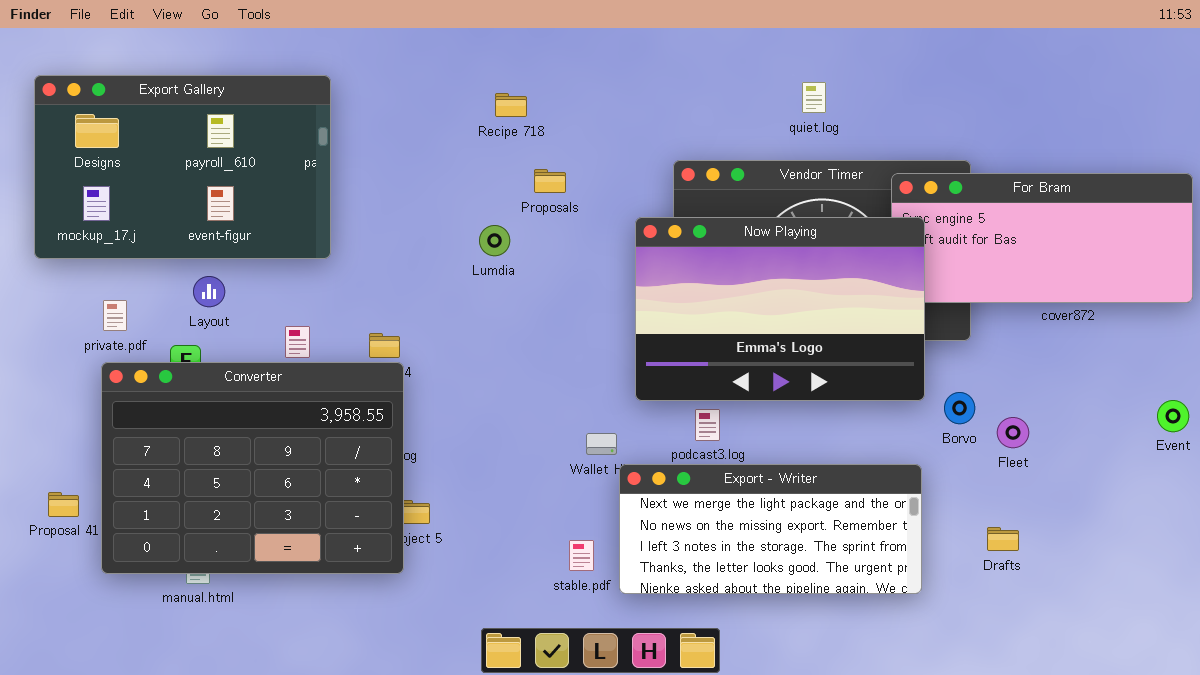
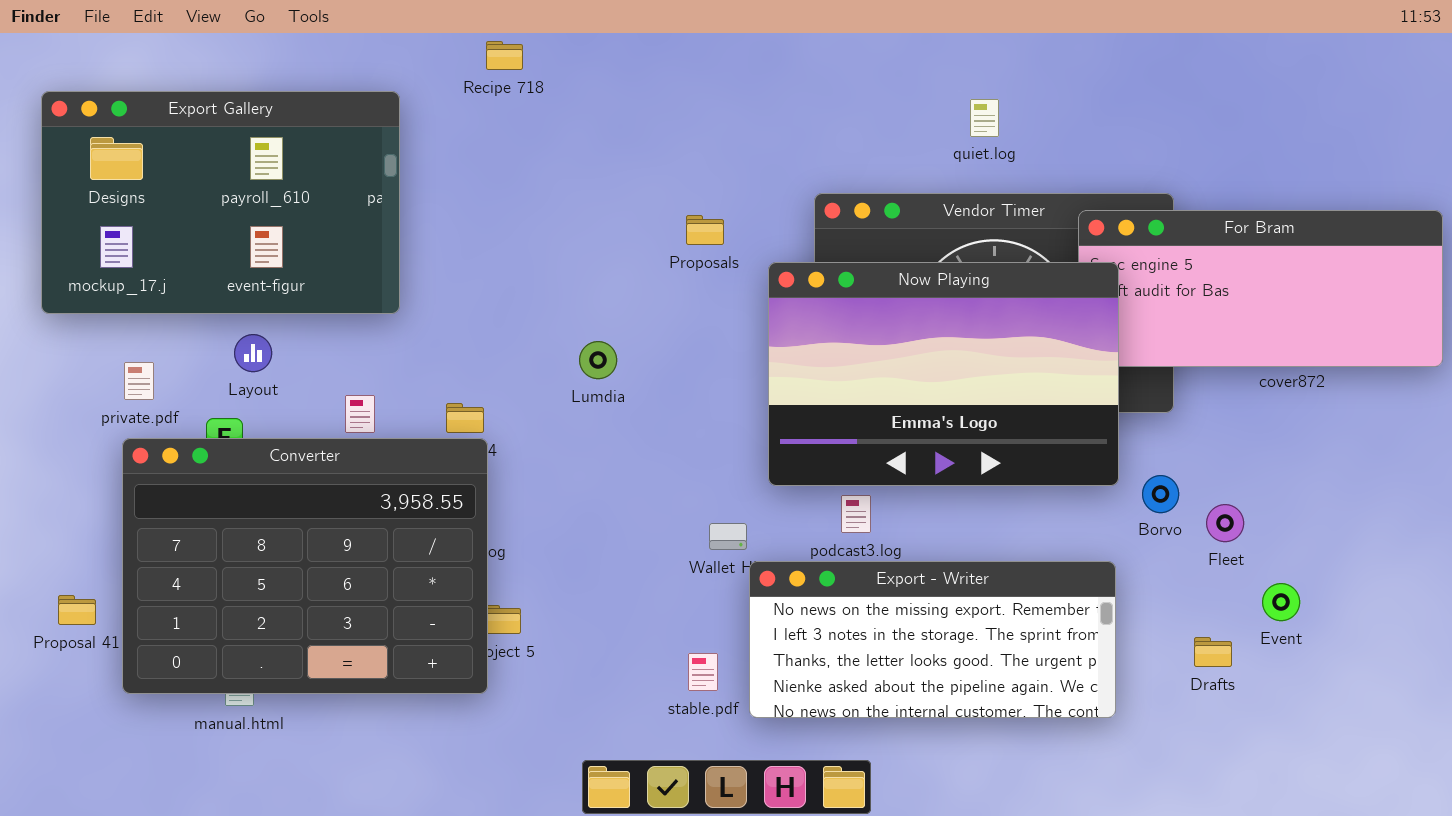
Recipe 718: [495,93,527,117] -> [486,41,523,70], moved
Proposals: [534,169,566,193] -> [686,215,724,245], moved
Lumdia: [479,225,510,256] -> [579,341,617,379], moved
Event: [1157,400,1189,432] -> [1262,583,1300,621], moved
Export - Writer: [619,464,922,594] -> [749,561,1116,718], scrolled down 1 row

